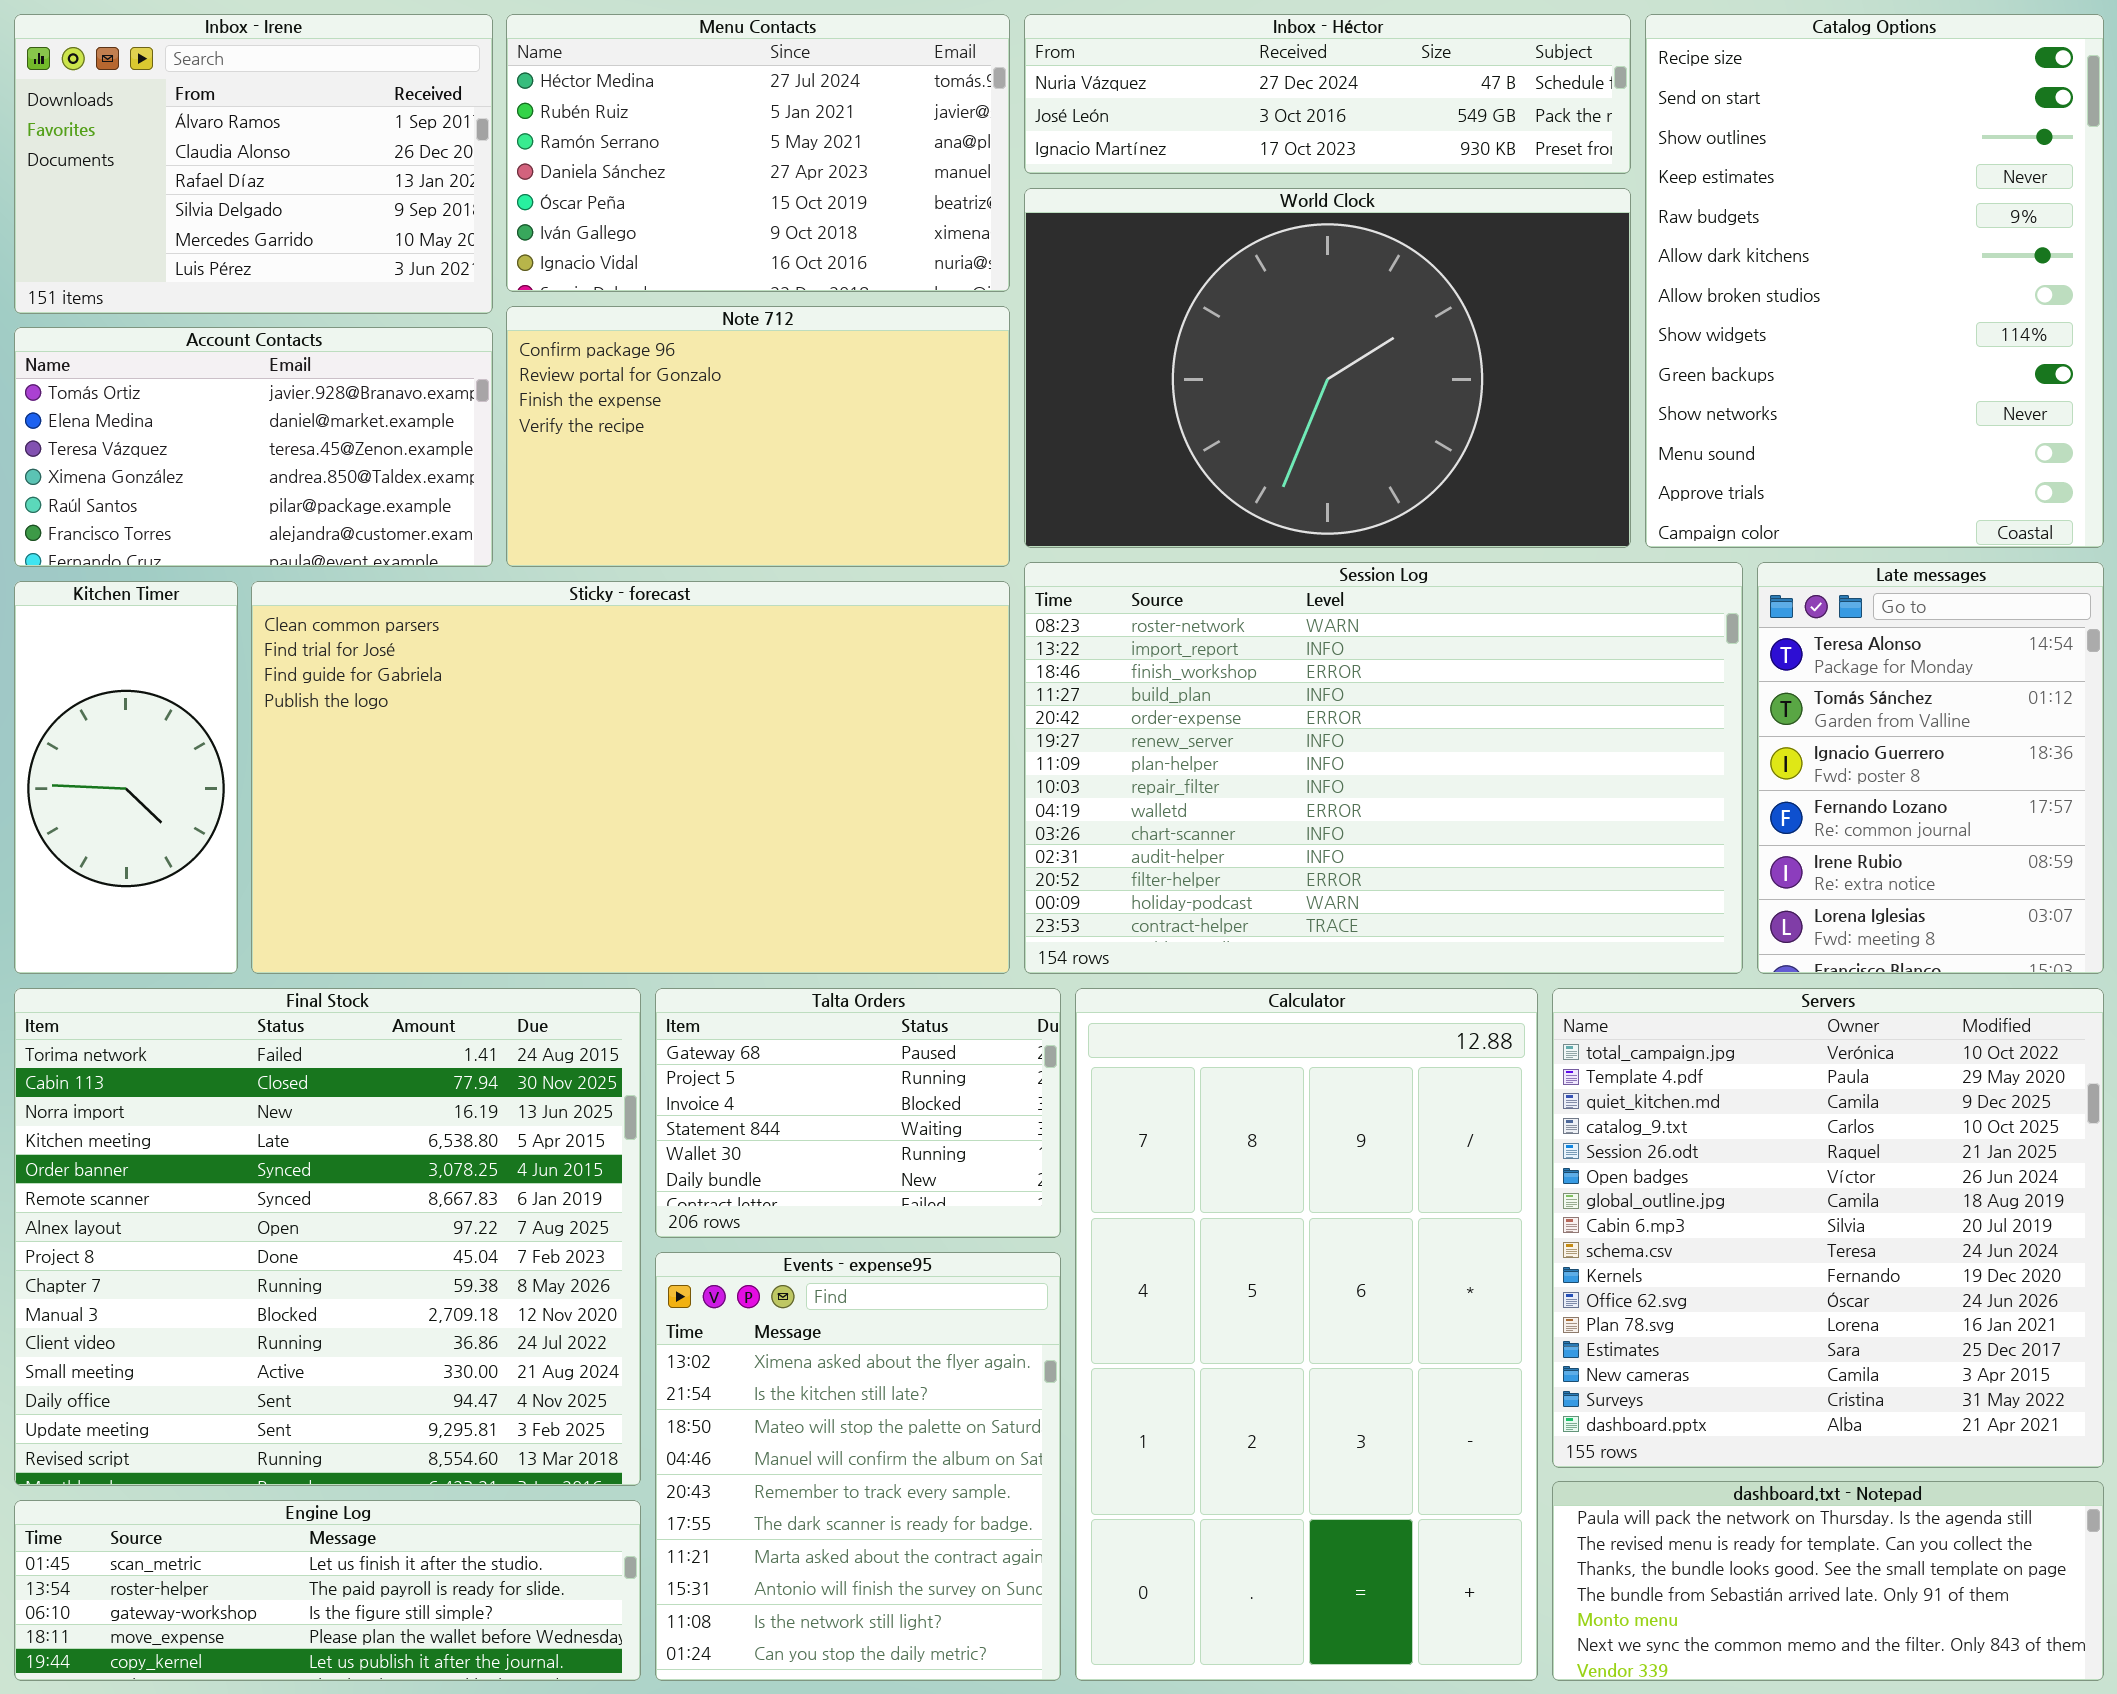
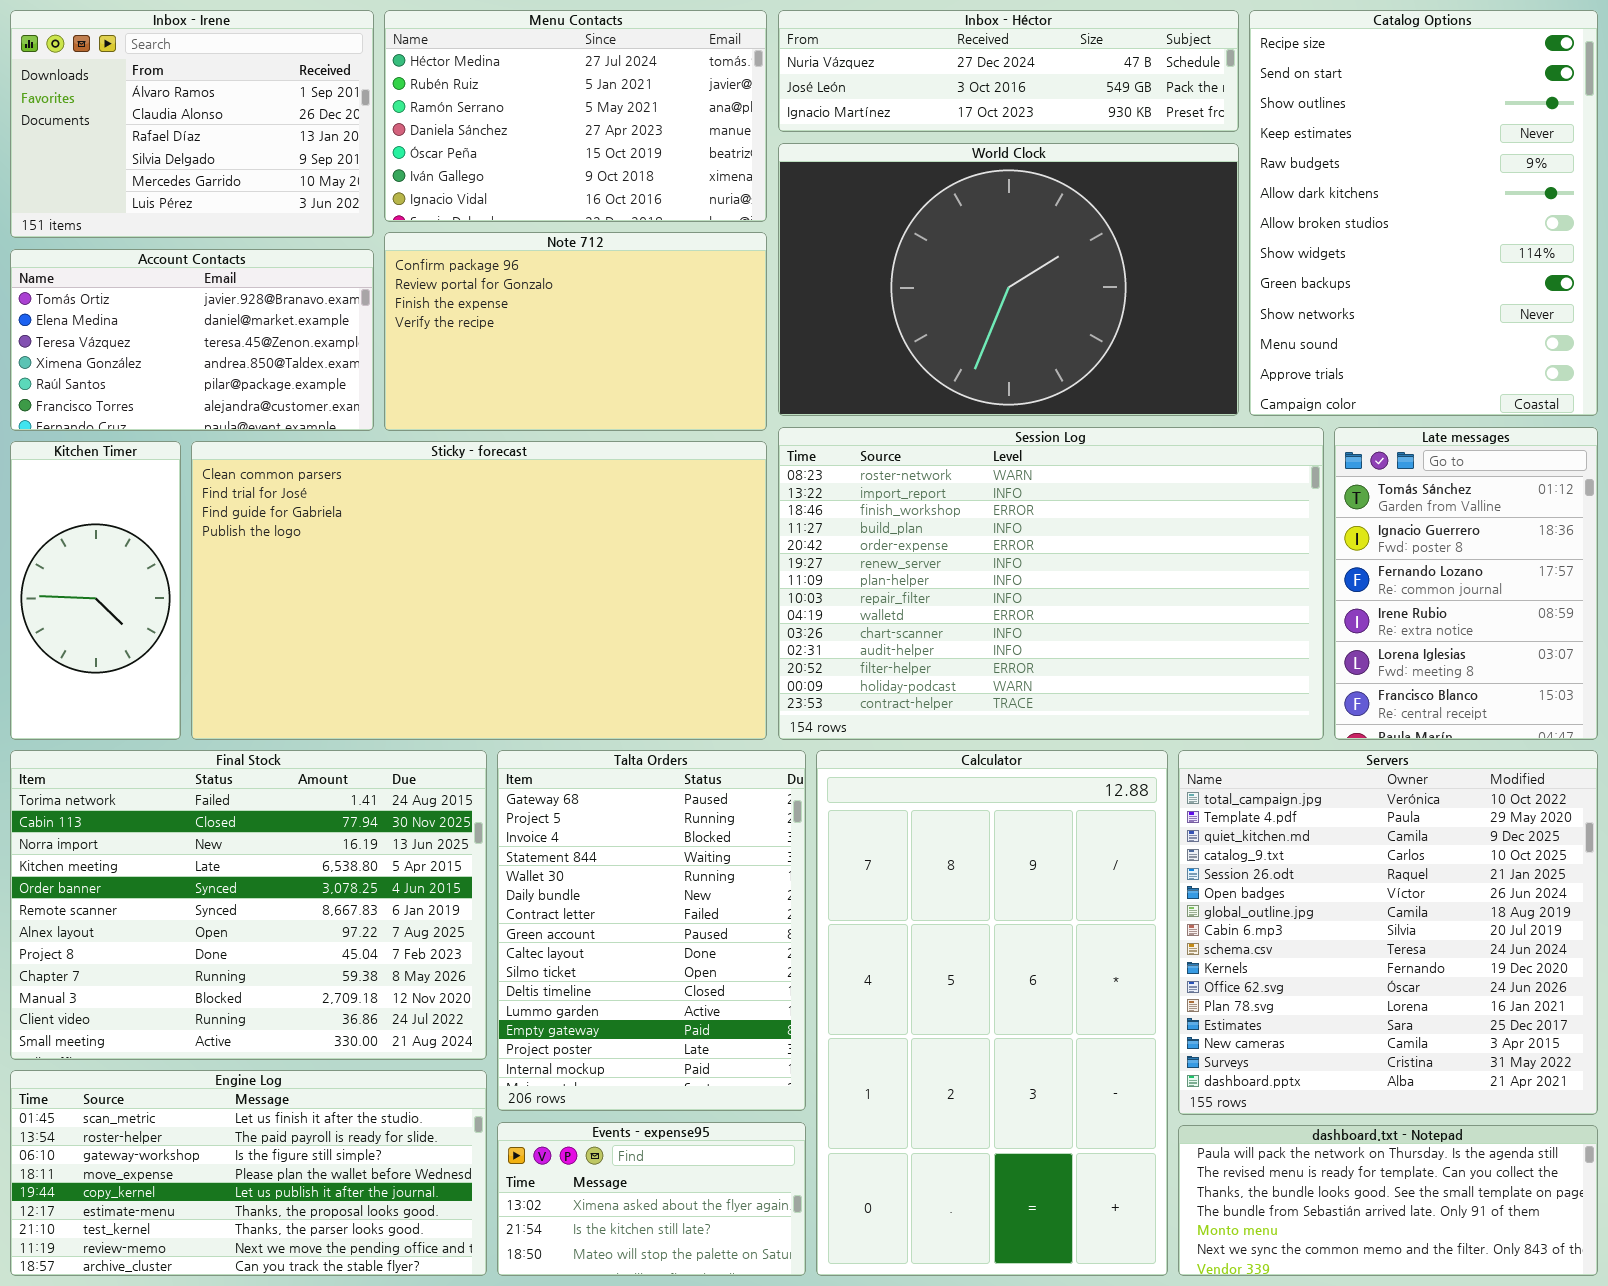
Late messages: [1757,562,2104,974] -> [1334,427,1598,740], scrolled down 1 row
Final Stock: [14,988,641,1486] -> [10,750,487,1060], resized
Talta Orders: [655,988,1061,1238] -> [497,750,806,1111], resized
Events - expense95: [655,1252,1061,1681] -> [497,1122,806,1276], resized
Engine Log: [14,1500,641,1681] -> [10,1070,487,1276], resized

